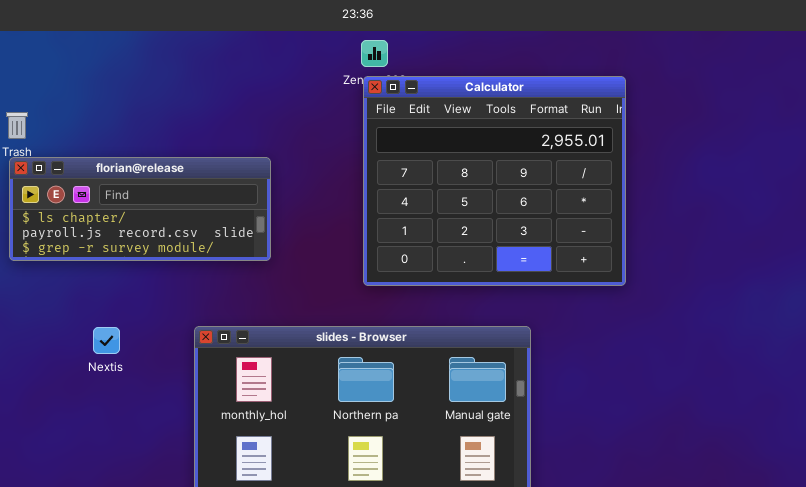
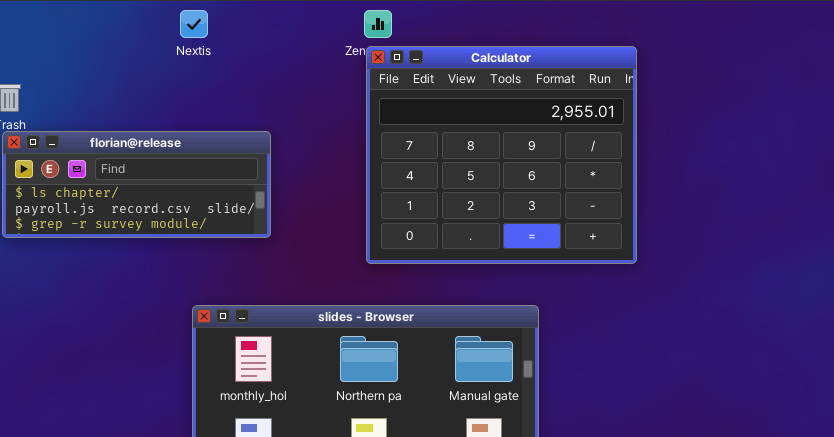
Nextis: [93,327,120,354] -> [180,10,208,38], moved

